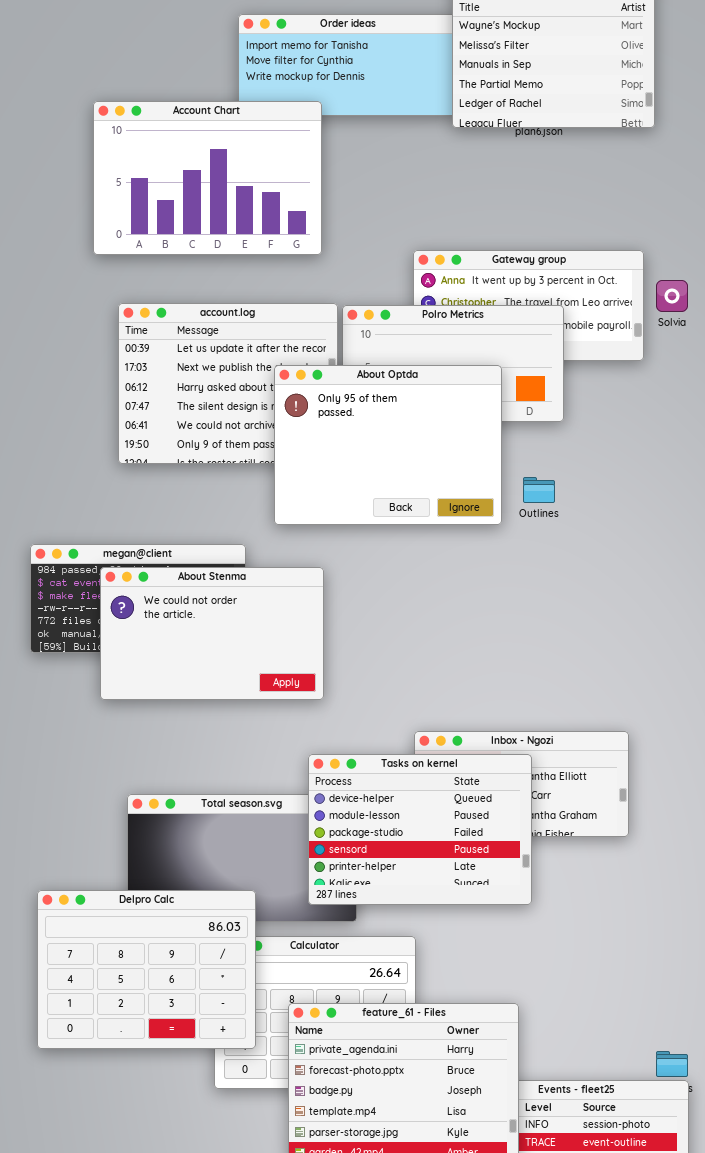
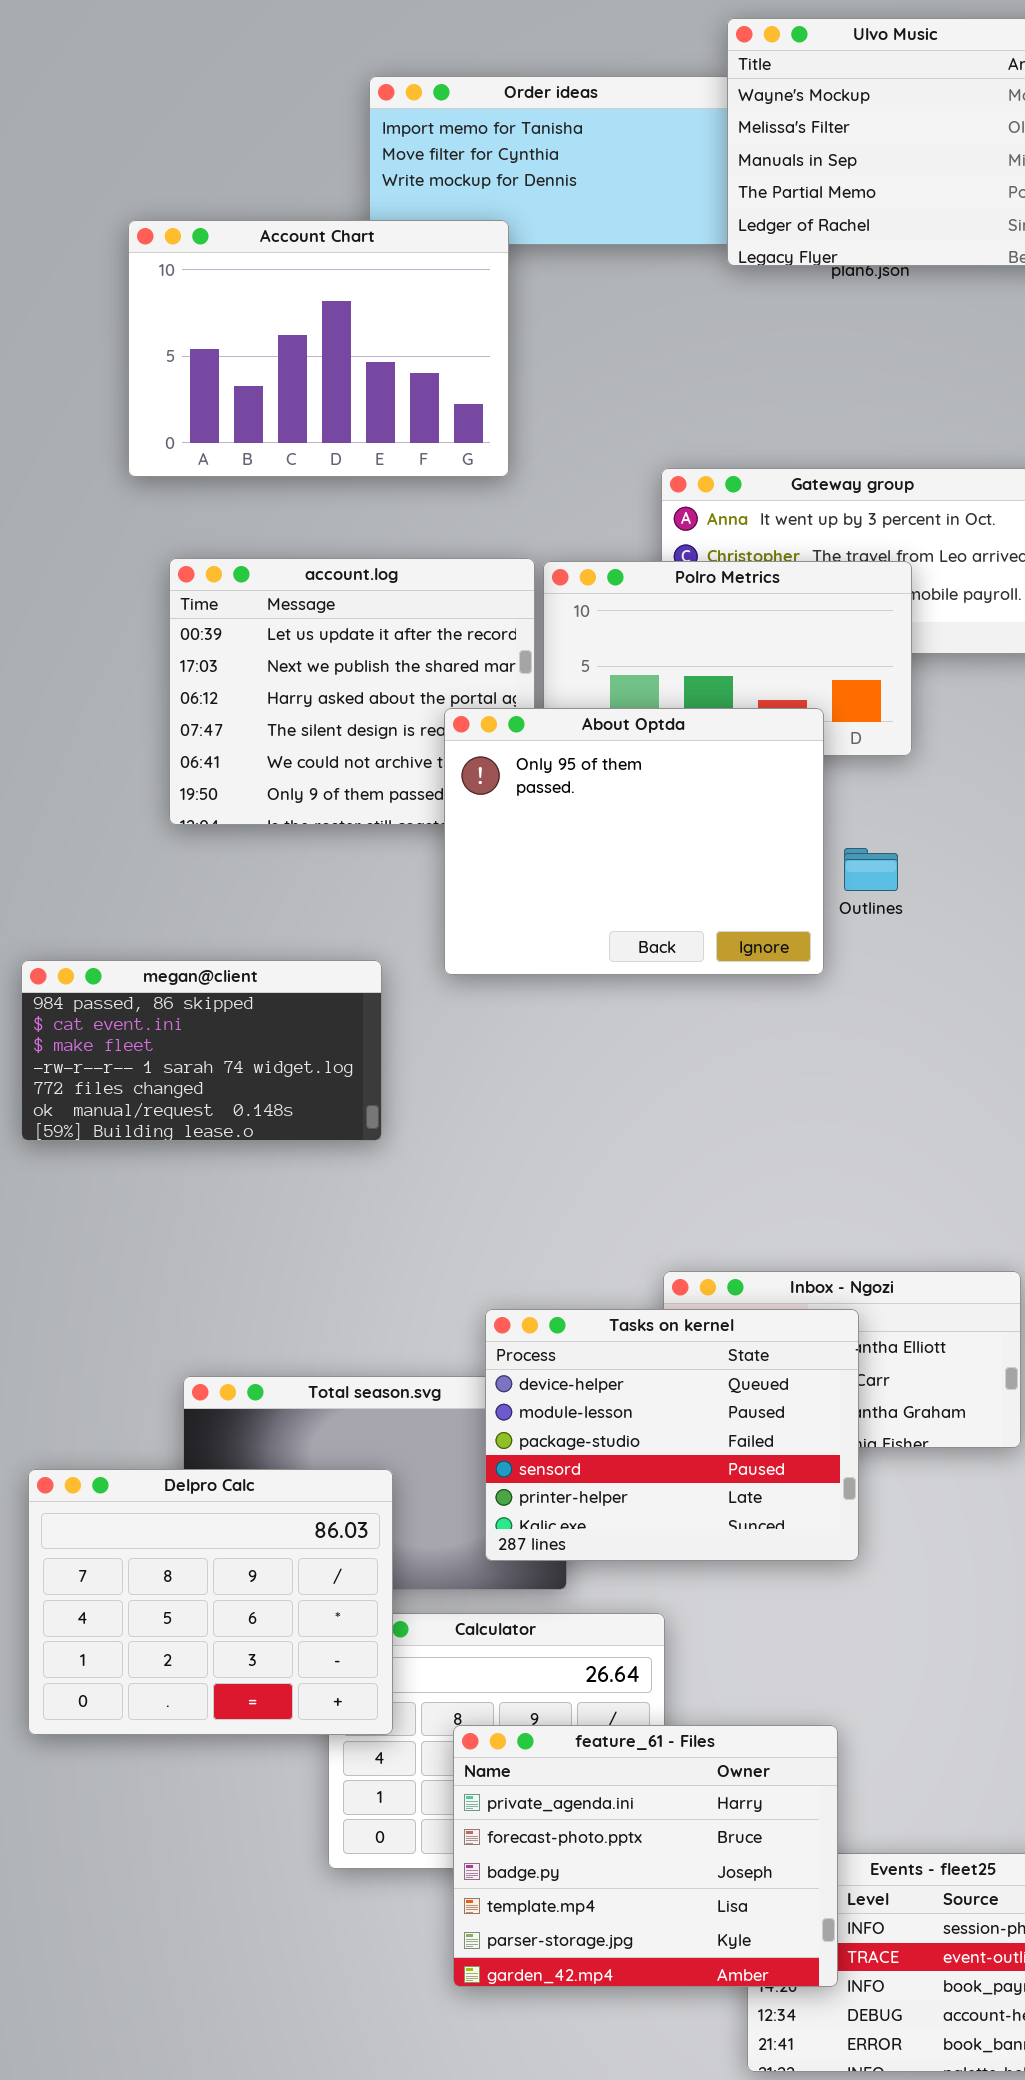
About Optda: [274,365,502,525] -> [444,708,824,975], moved
About Stenma: [100,567,324,700] -> none, closed
Delpro Calc: [37,890,256,1049] -> [28,1469,393,1735], moved

